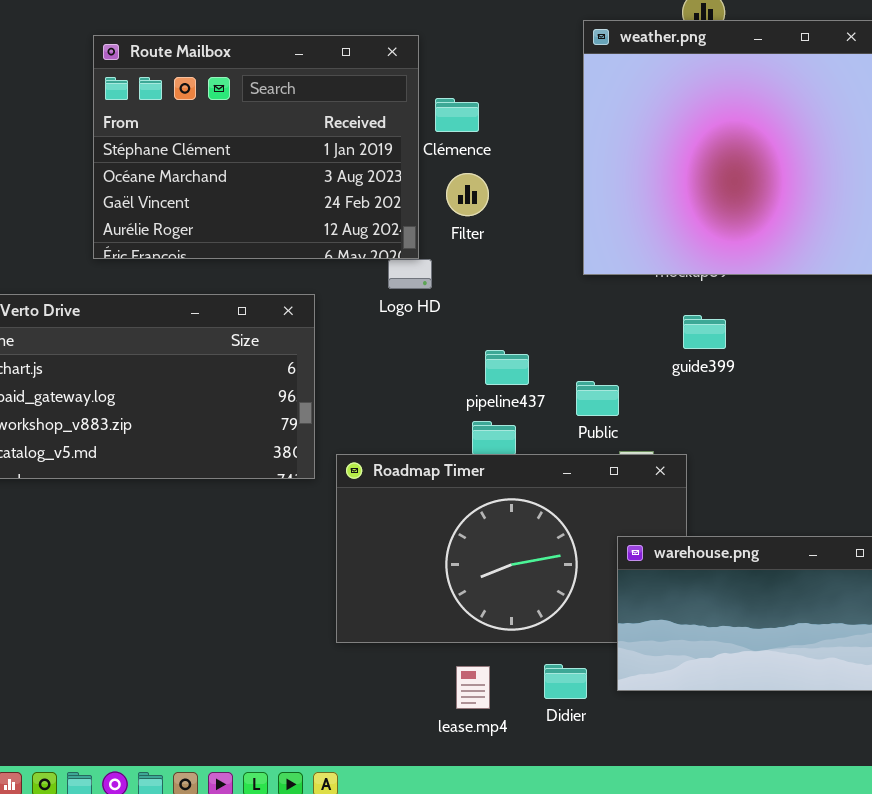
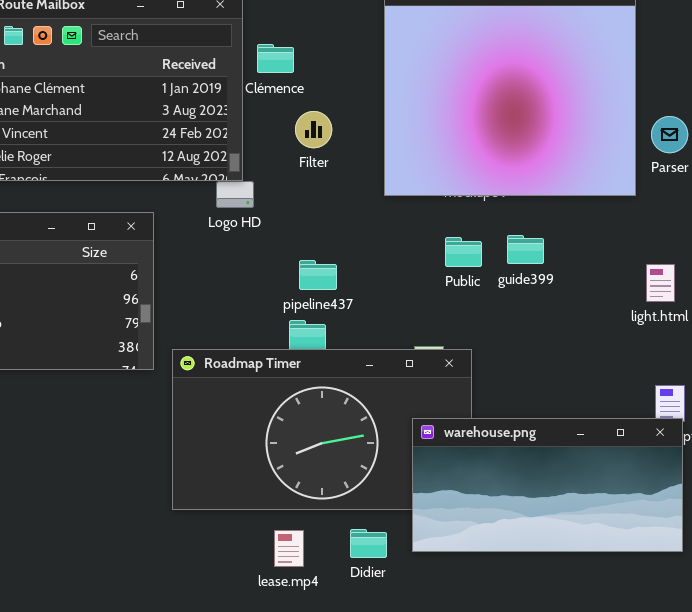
Filter: [446,173,489,216] -> [295,111,332,148], moved
guide399: [683,315,726,349] -> [507,235,544,264], moved
Public: [576,381,619,416] -> [445,237,482,267], moved

